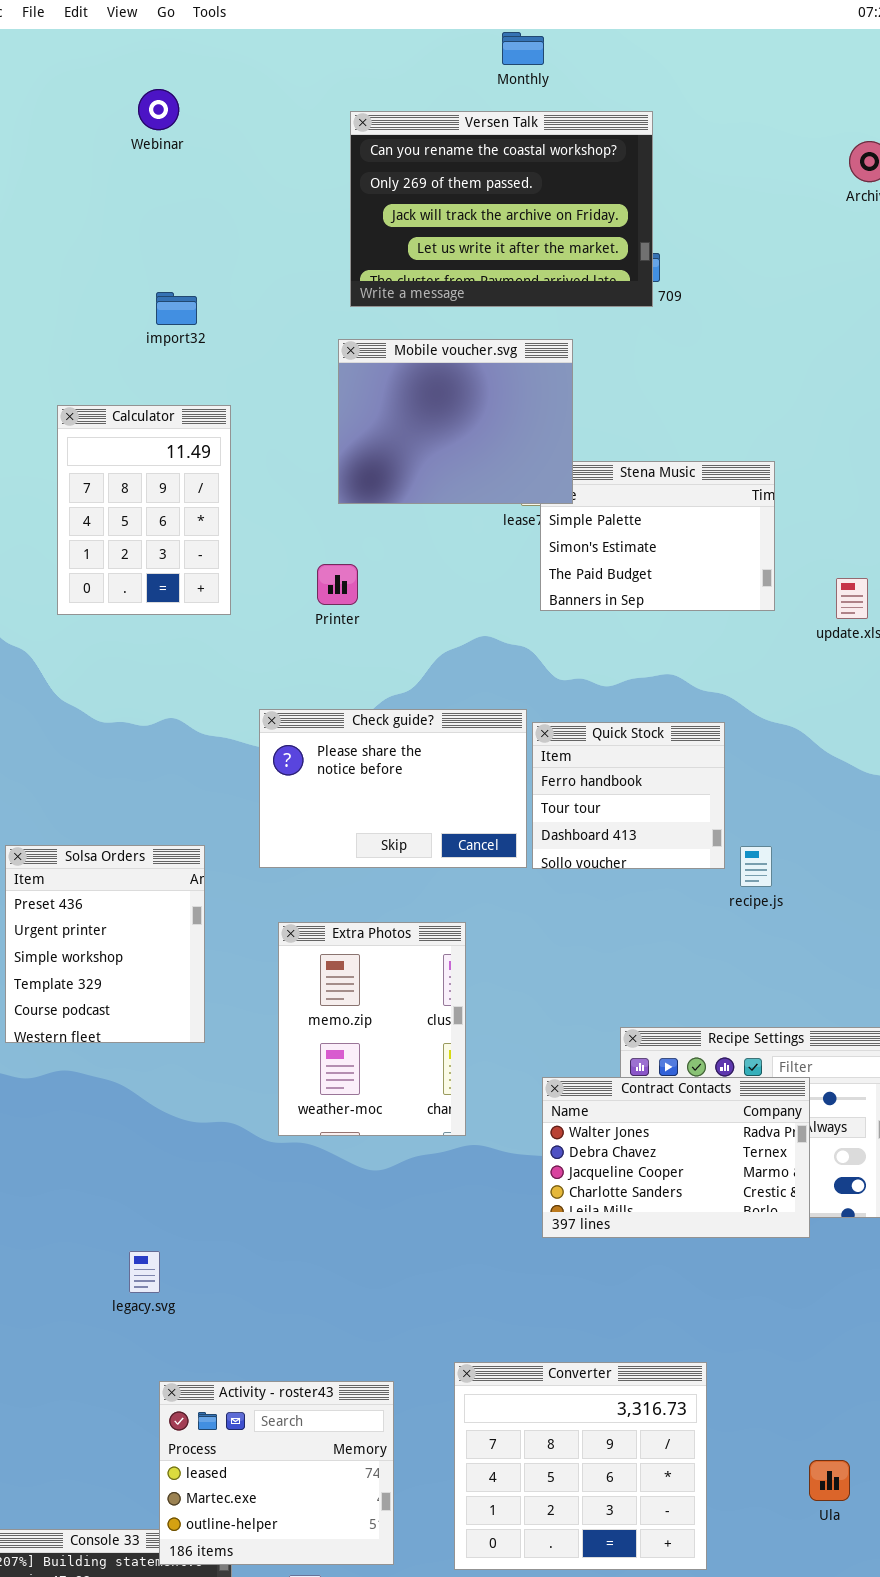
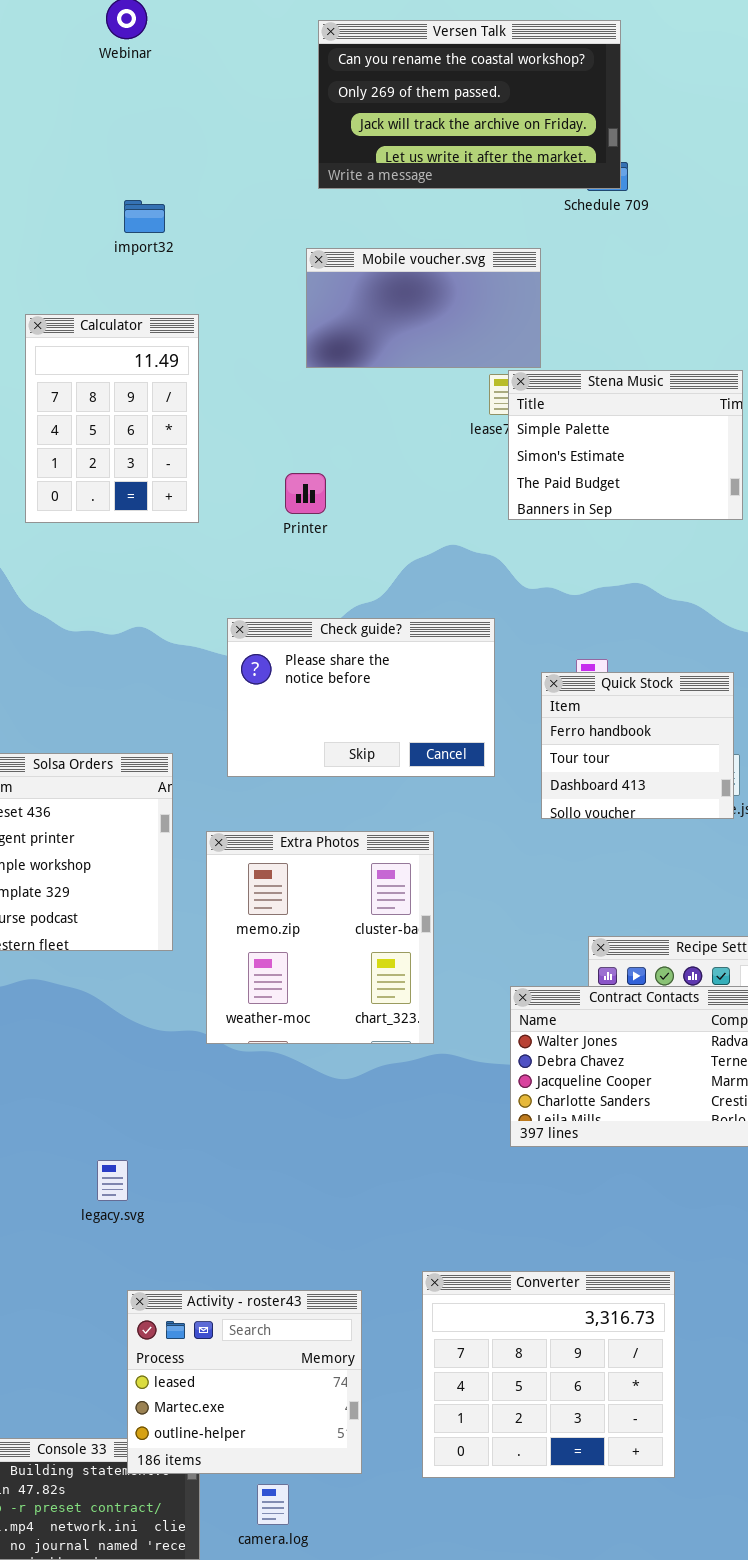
Versen Talk: [350,111,653,307] -> [318,20,621,189], resized
Mobile voucher.svg: [338,339,573,504] -> [306,248,541,368], resized
Quick Stock: [532,722,725,869] -> [541,672,734,819], moved
Extra Photos: [278,922,466,1136] -> [206,831,434,1044], resized

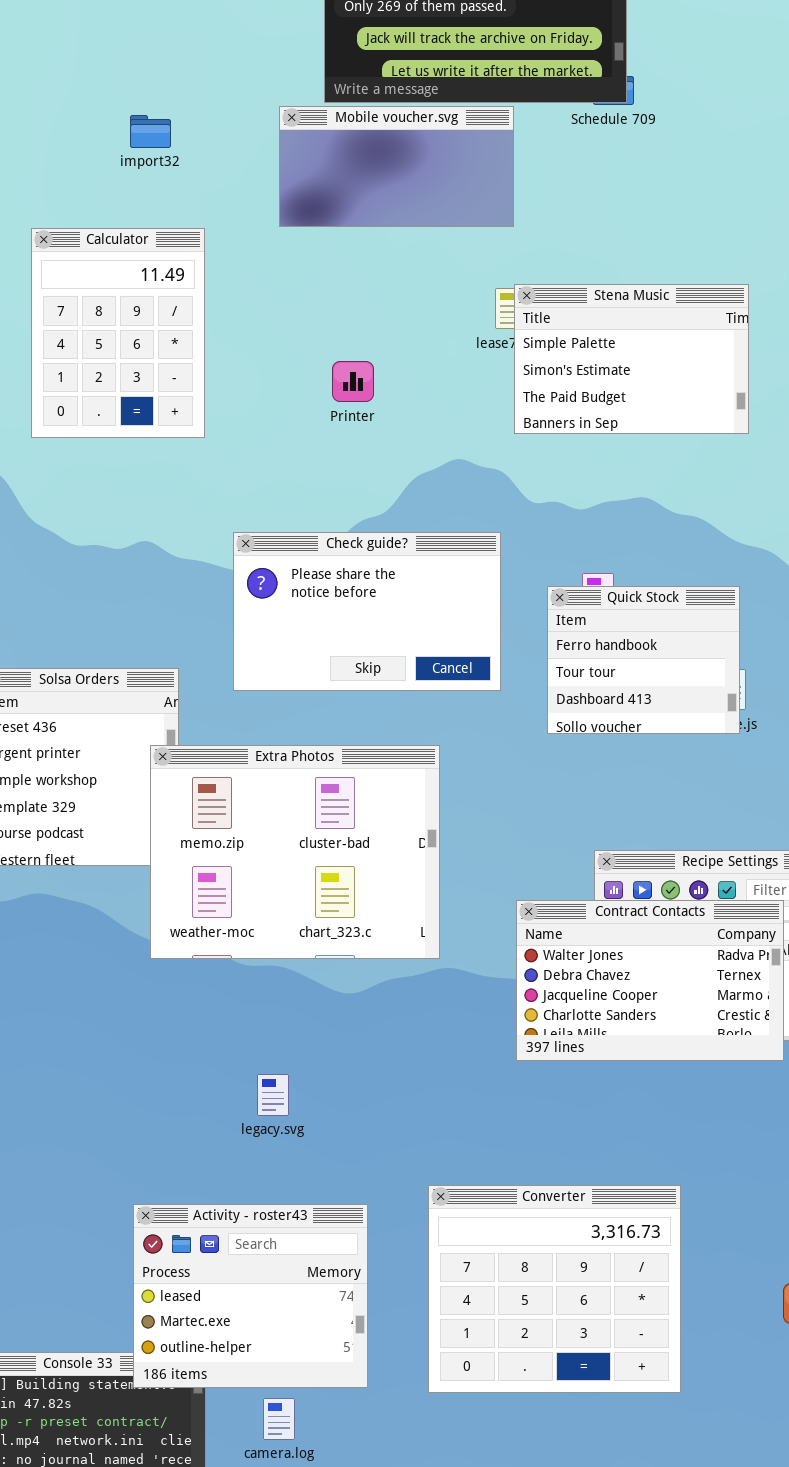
Mobile voucher.svg: [306,248,541,368] -> [279,106,514,227], moved
Printer: [285,473,326,514] -> [332,361,374,402], moved
Extra Photos: [206,831,434,1044] -> [150,745,440,959], resized
legacy.svg: [97,1160,128,1201] -> [257,1074,289,1116], moved

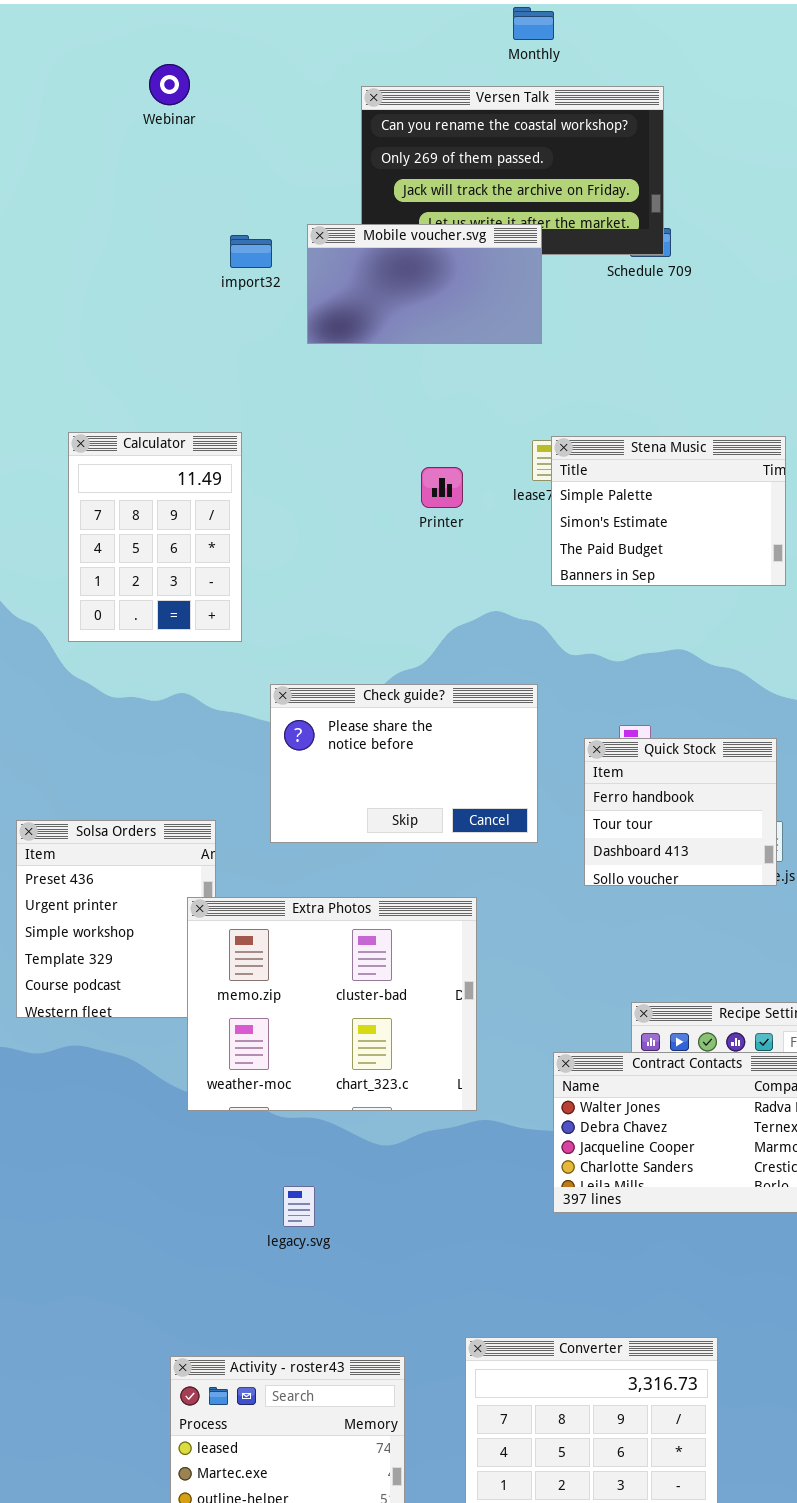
Mobile voucher.svg: [279,106,514,227] -> [307,224,542,344], moved
import32: [130,115,171,148] -> [230,235,272,268], moved
Calculator: [31,228,205,438] -> [68,432,242,642], moved
Printer: [332,361,374,402] -> [421,467,463,508], moved
legacy.svg: [257,1074,289,1116] -> [283,1186,315,1227], moved

